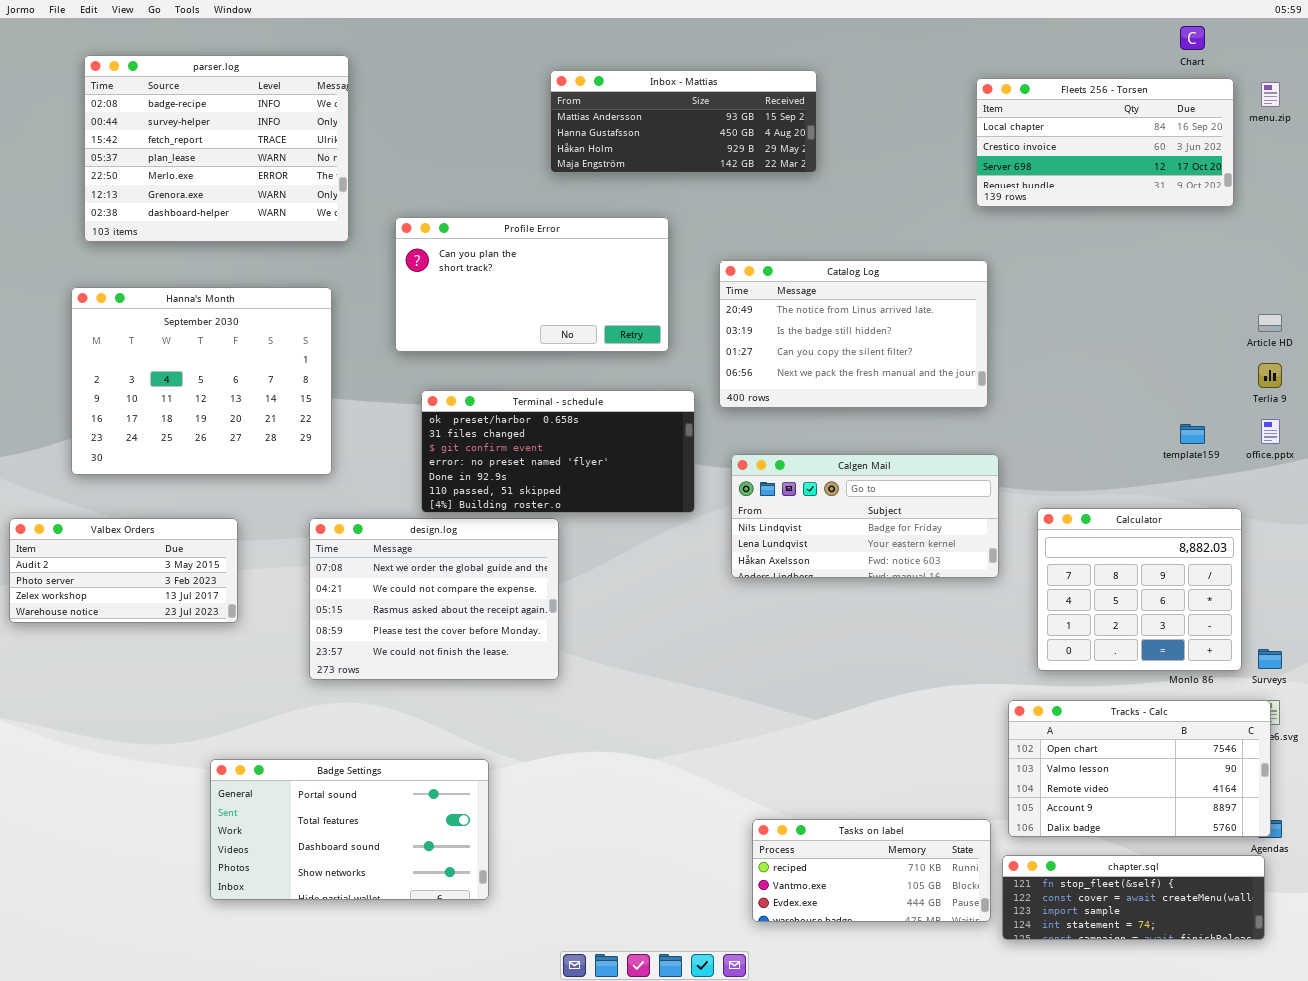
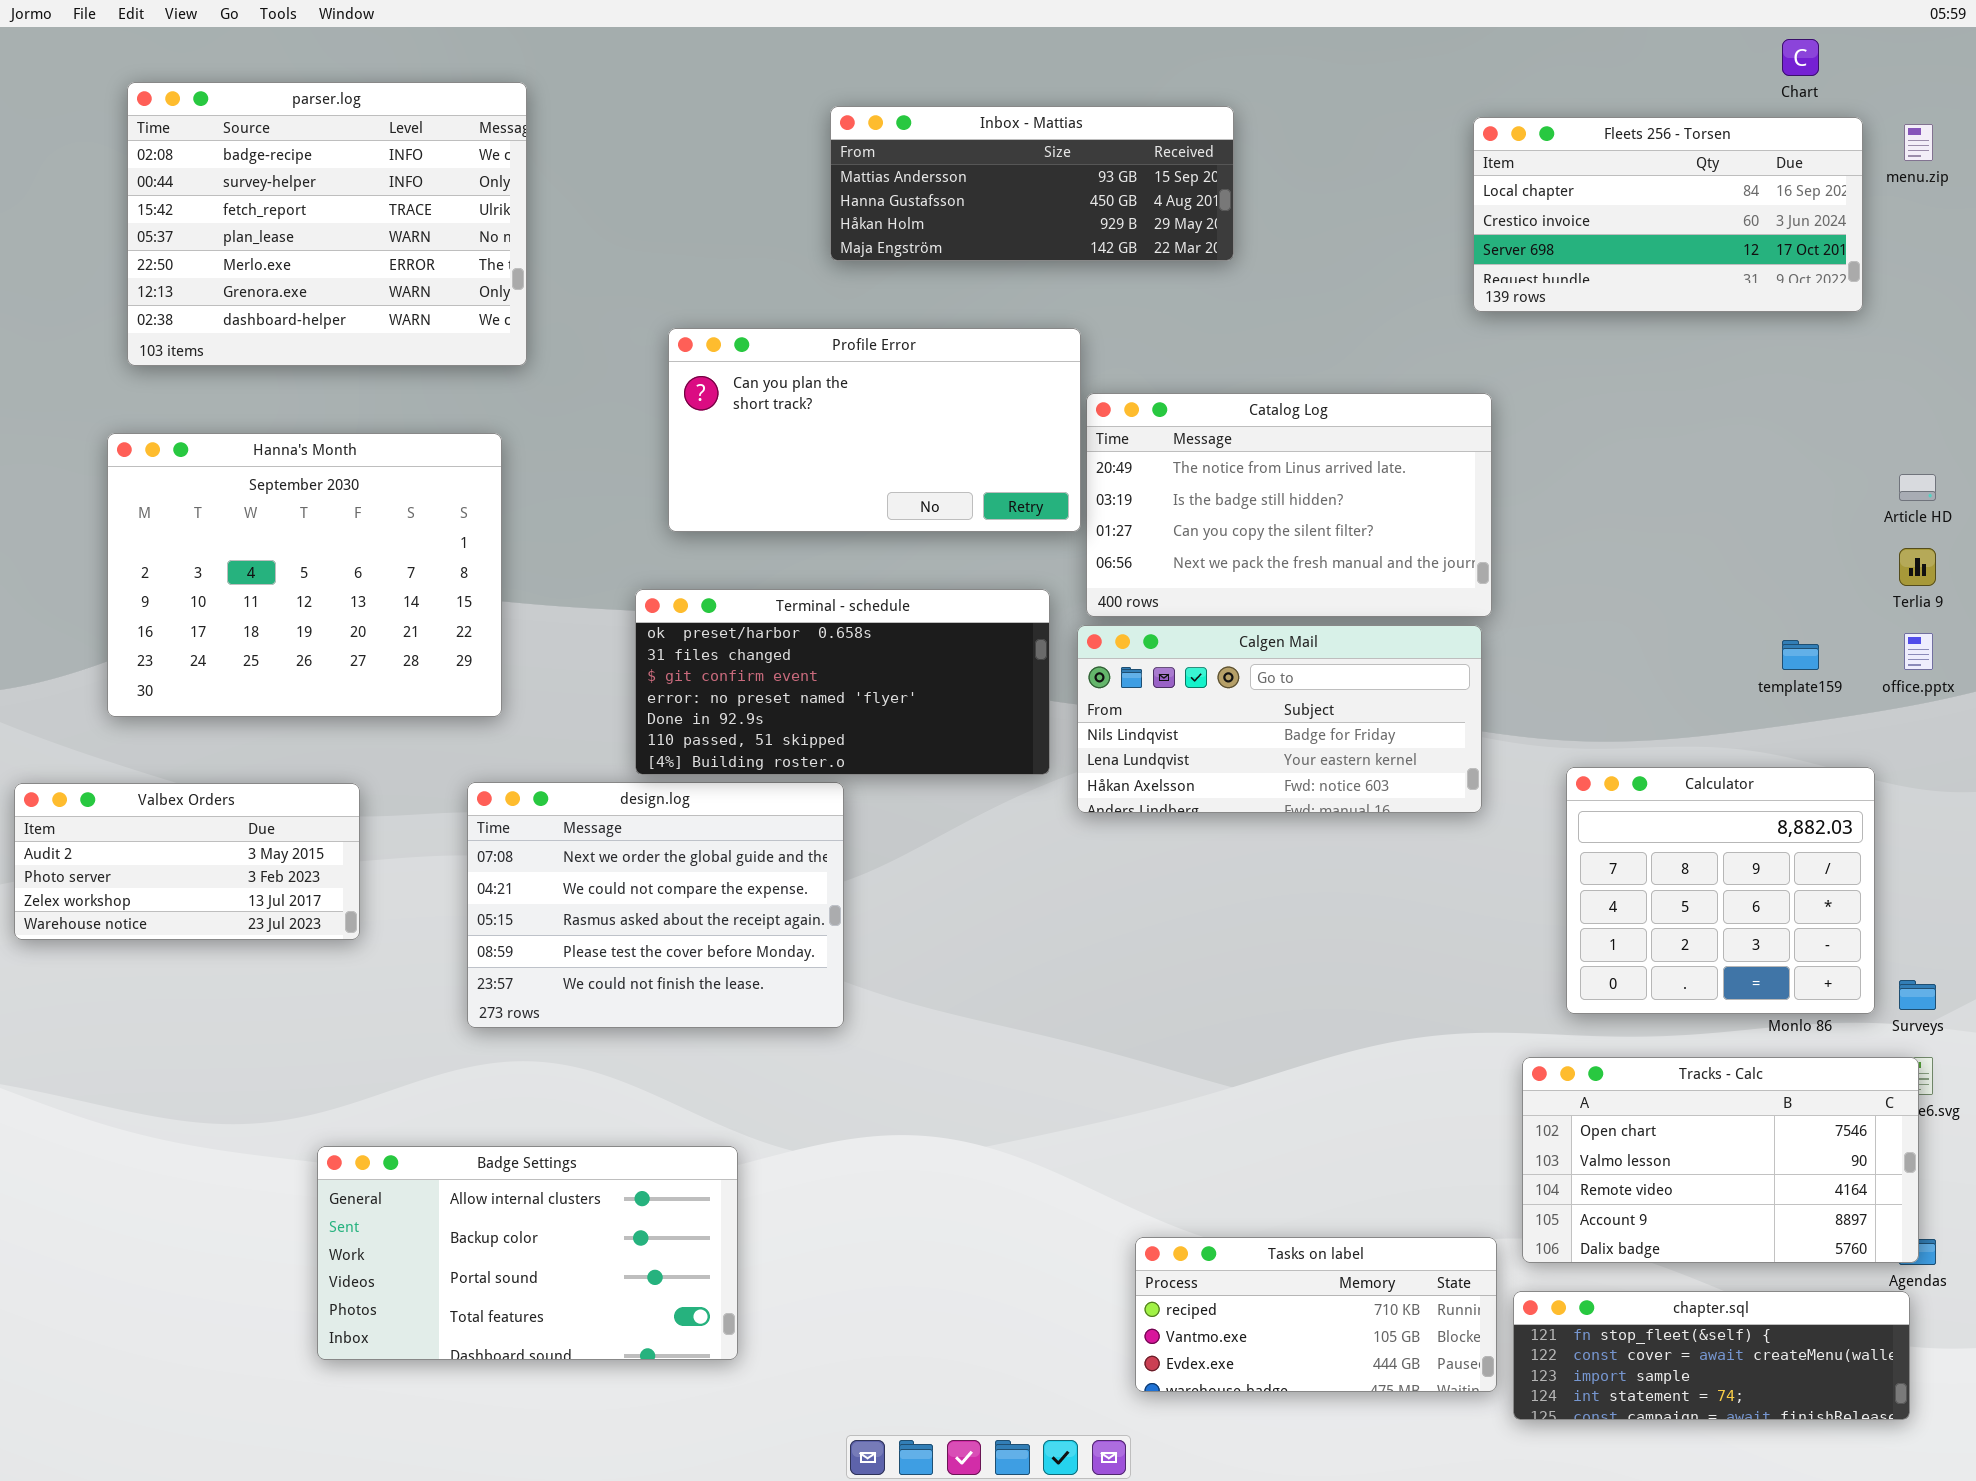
Profile Error: [395,217,669,352] -> [668,328,1081,532], moved
Calgen Mail: [731,454,999,578] -> [1077,625,1482,813], moved
Badge Settings: [210,759,489,900] -> [317,1146,738,1360], scrolled up 2 rows

